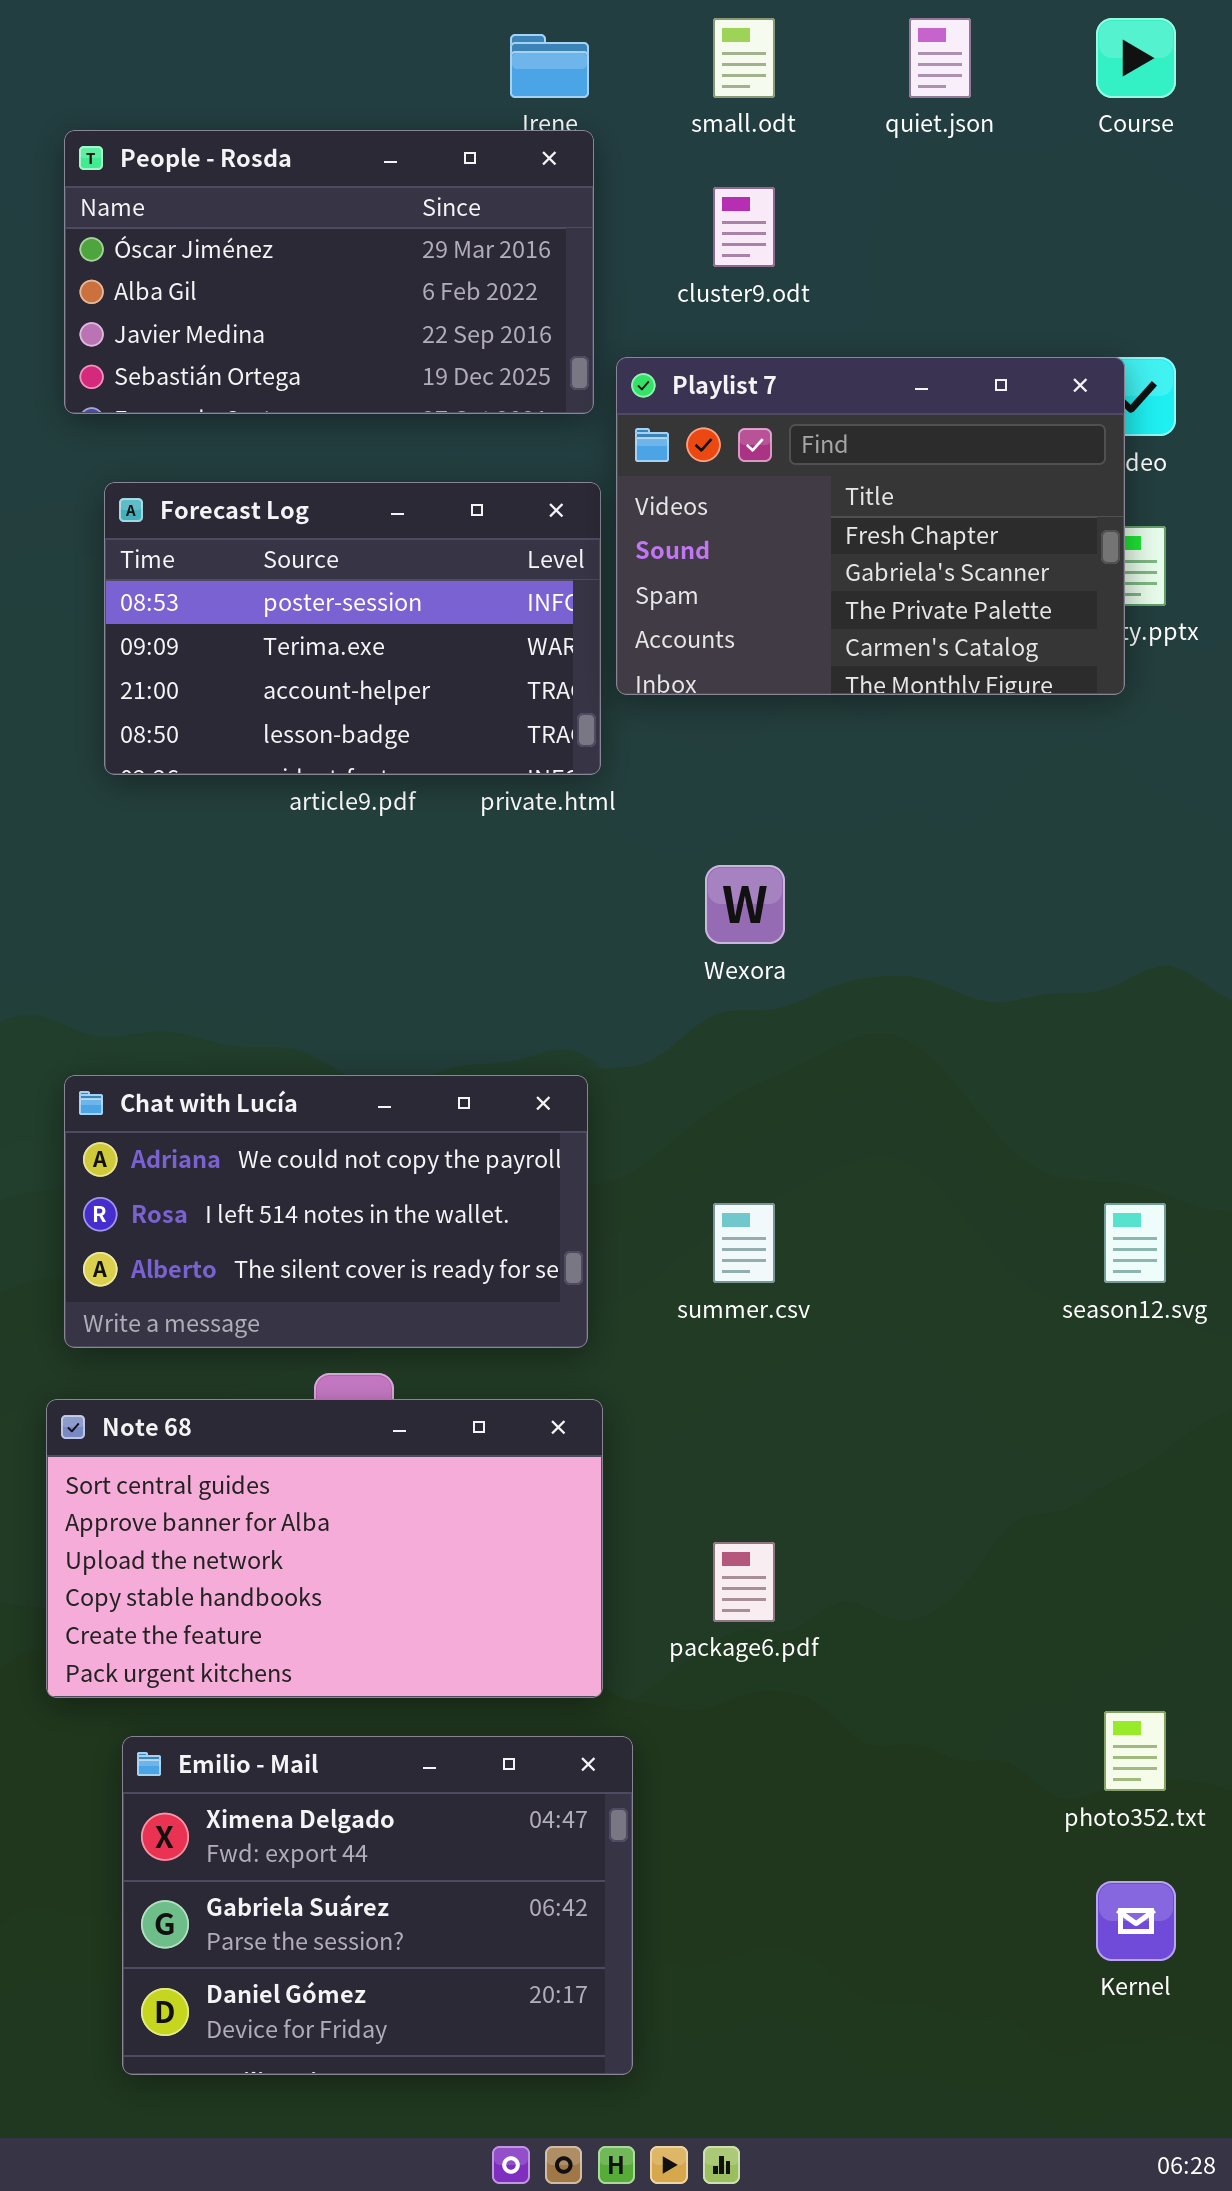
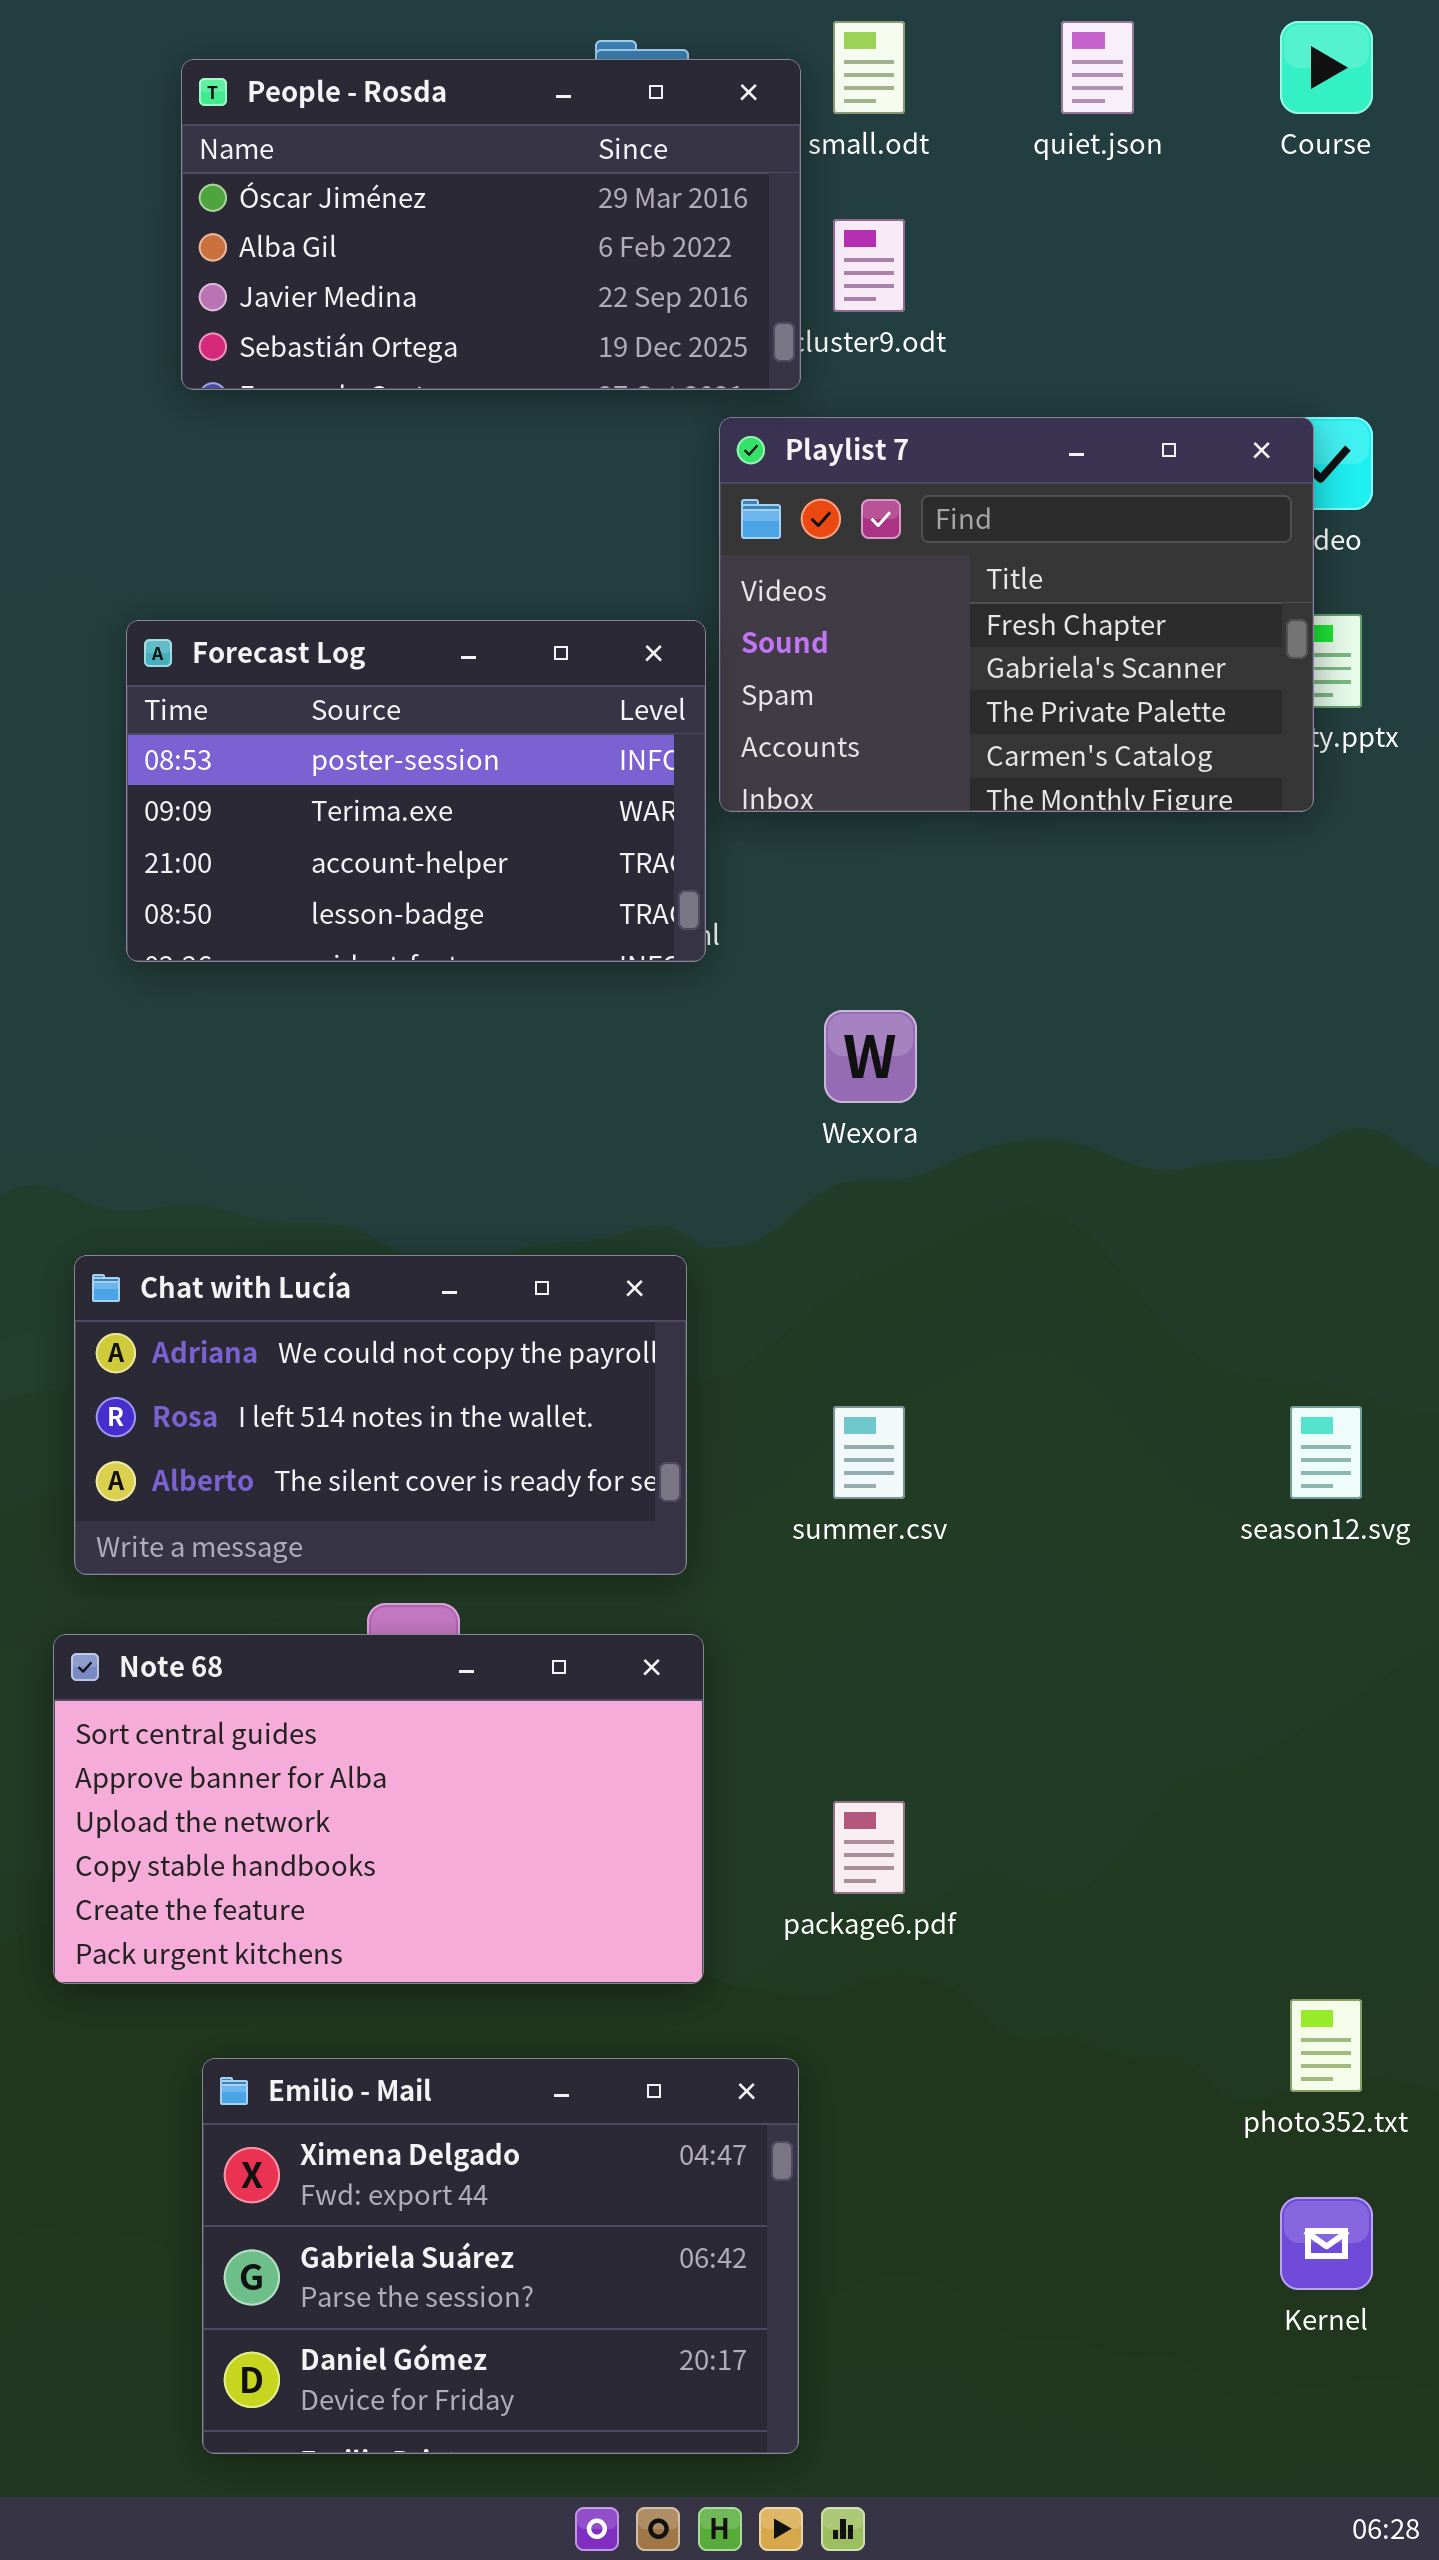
People - Rosda: [64,130,594,414] -> [181,59,801,390], moved
Forecast Log: [104,482,601,775] -> [126,620,706,962], moved
Emilio - Mail: [122,1736,633,2075] -> [202,2058,799,2454], moved

